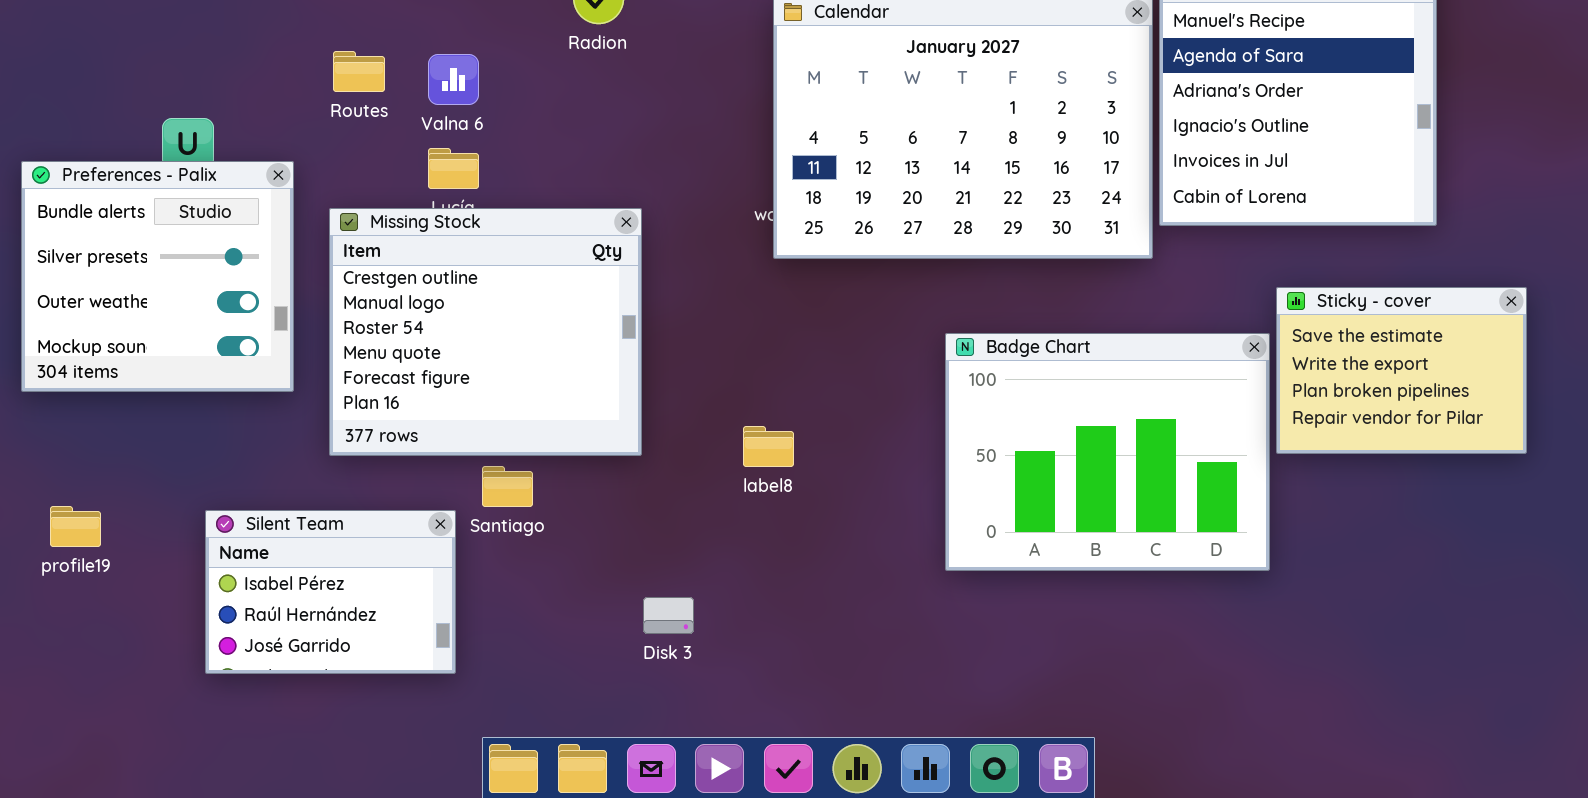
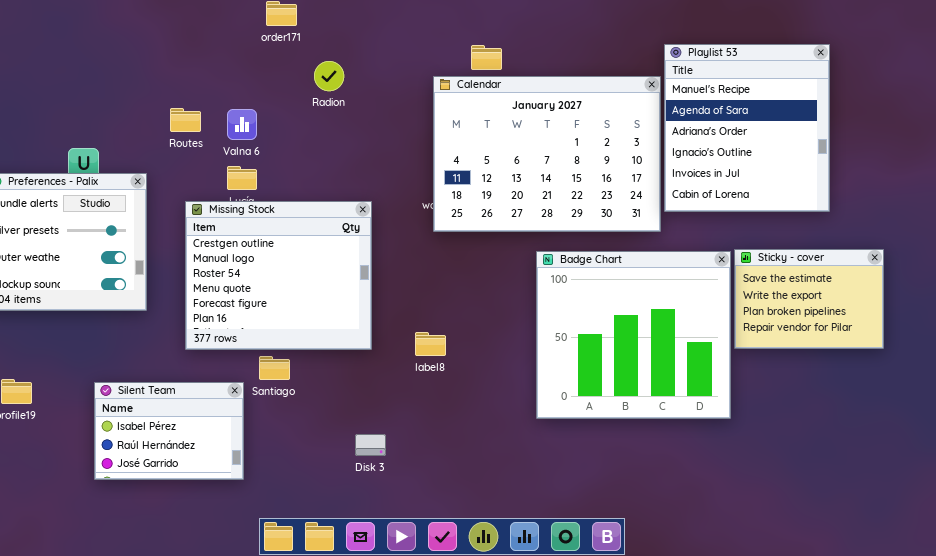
Missing Stock: [329,208,642,456] -> [185,201,372,350], moved
Badge Chart: [945,333,1270,571] -> [536,251,731,419], resized

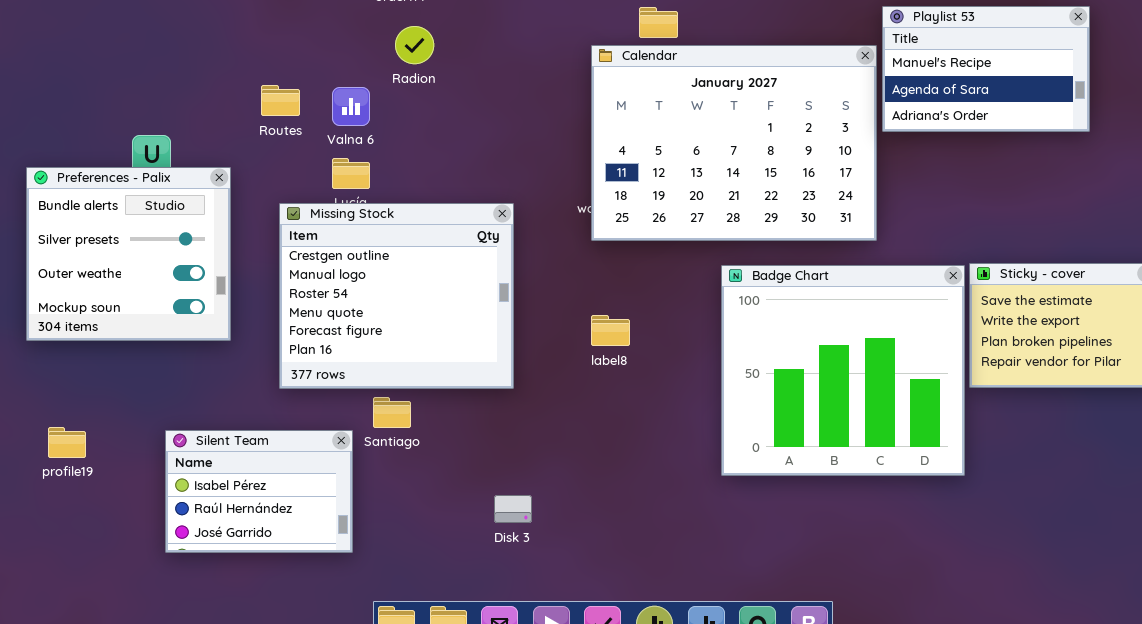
Playlist 53: [664,44,830,212] -> [882,6,1090,132], resized
Radion: [314,61,344,91] -> [395,26,434,64], moved
label8: [415,332,446,356] -> [591,315,630,346], moved

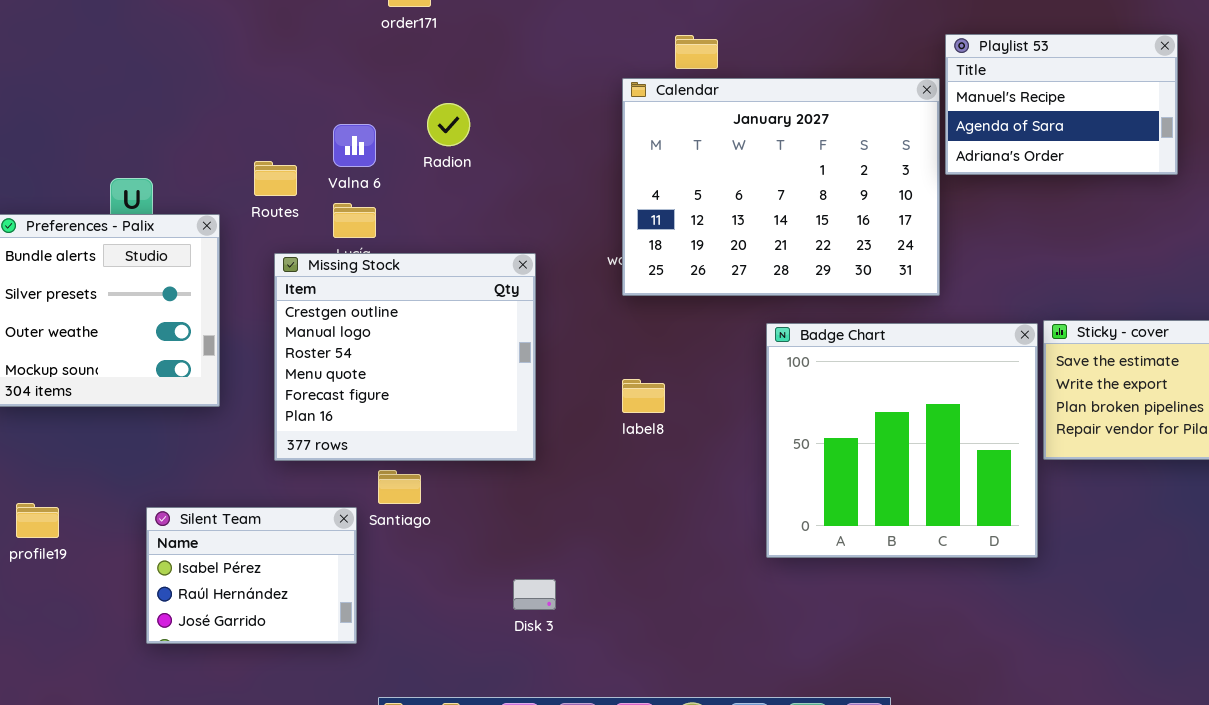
Radion: [395,26,434,64] -> [427,103,470,146], moved
Routes: [261,85,300,116] -> [254,161,297,196], moved

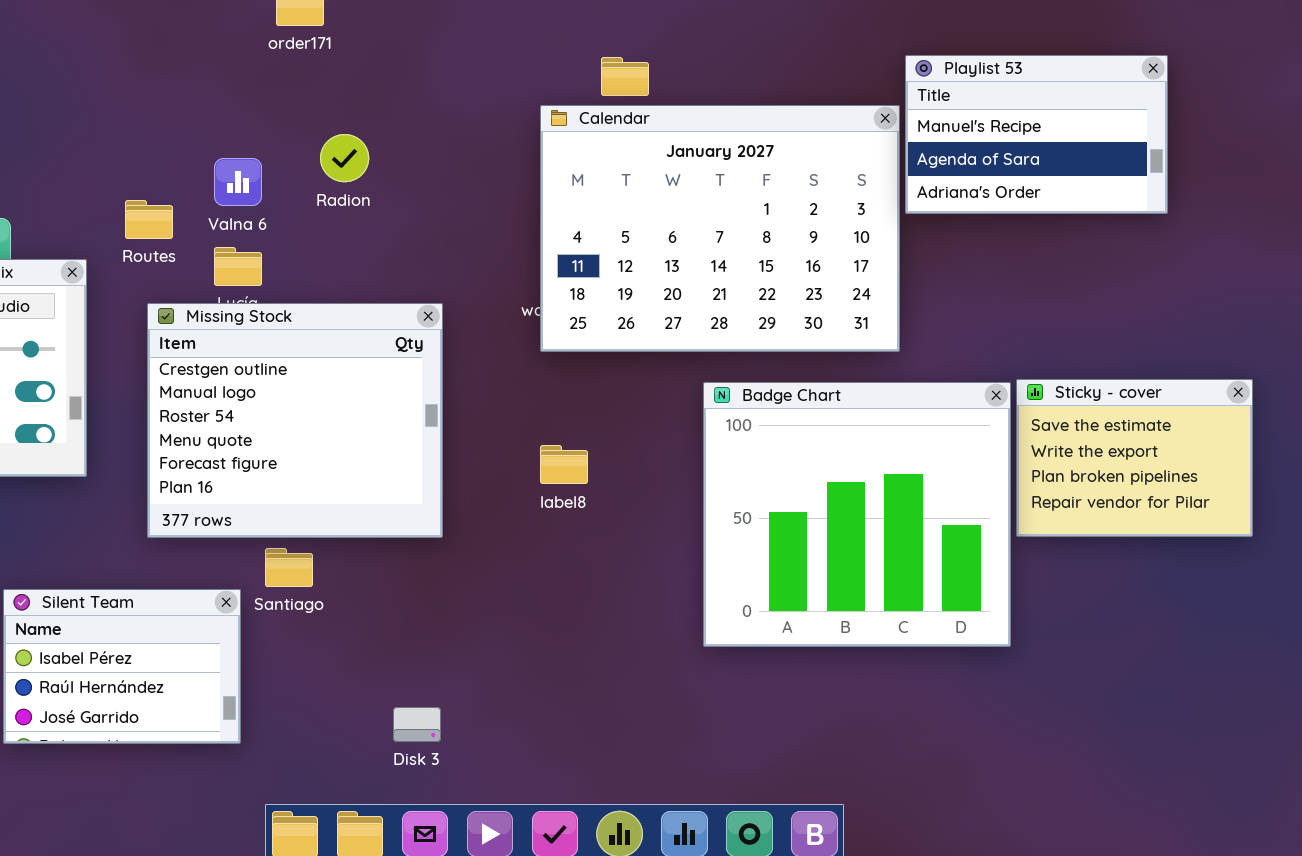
Disk 3: [513,579,556,610] -> [393,707,441,742], moved

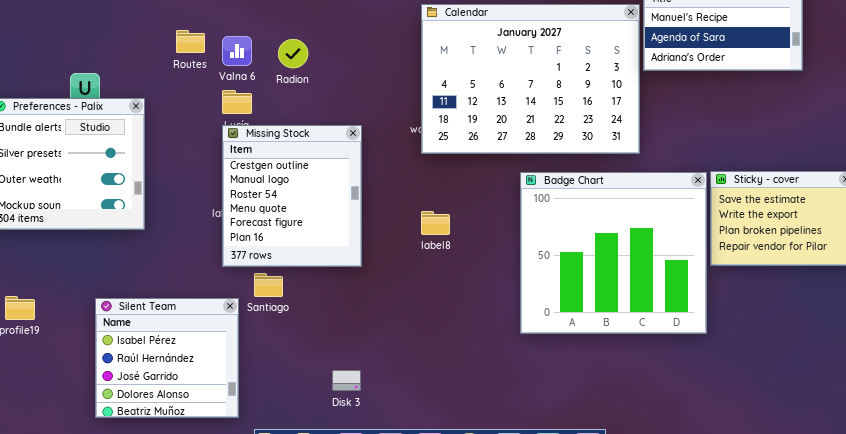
Radion: [320,134,369,182] -> [278,39,308,68], moved
Routes: [125,200,173,239] -> [176,30,205,53], moved
Missing Stock: [147,303,443,538] -> [222,125,362,267], resized
Silent Team: [3,589,241,744] -> [95,298,239,418], resized

